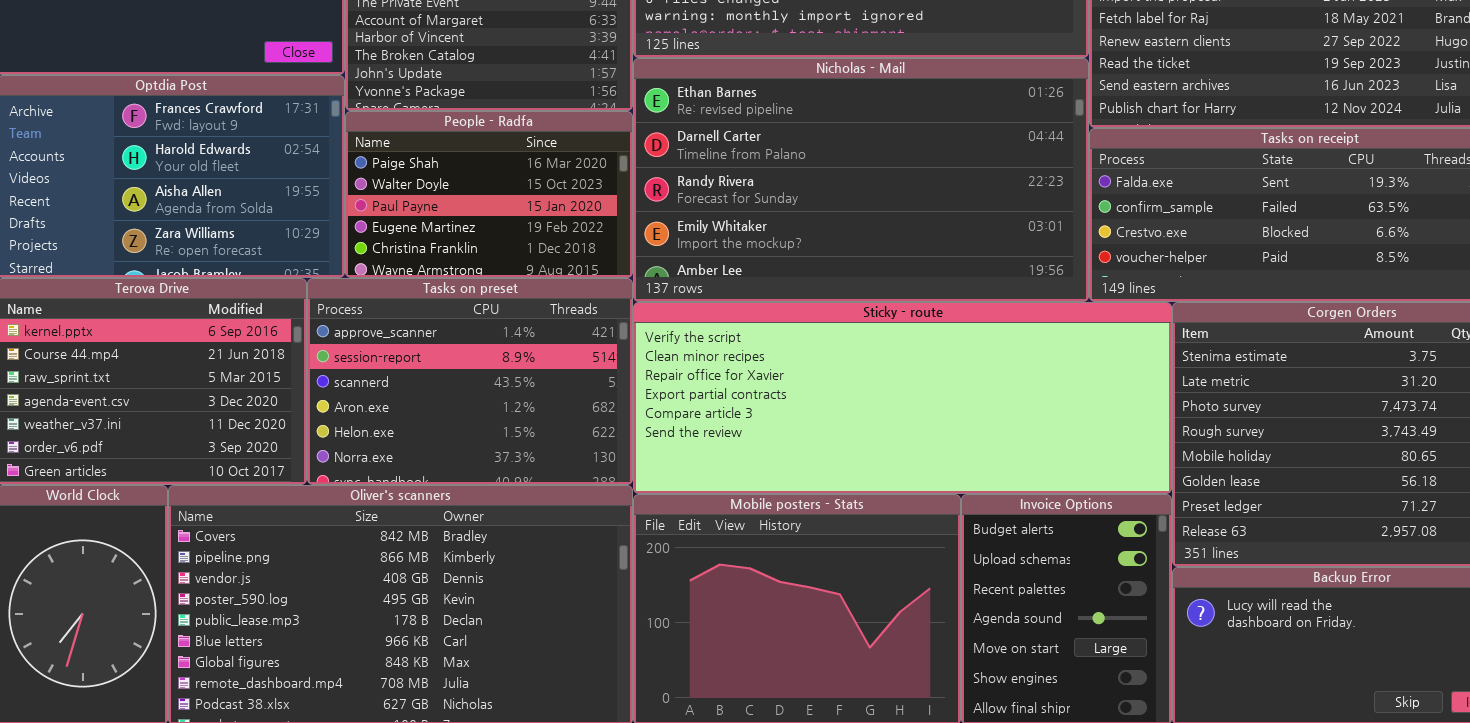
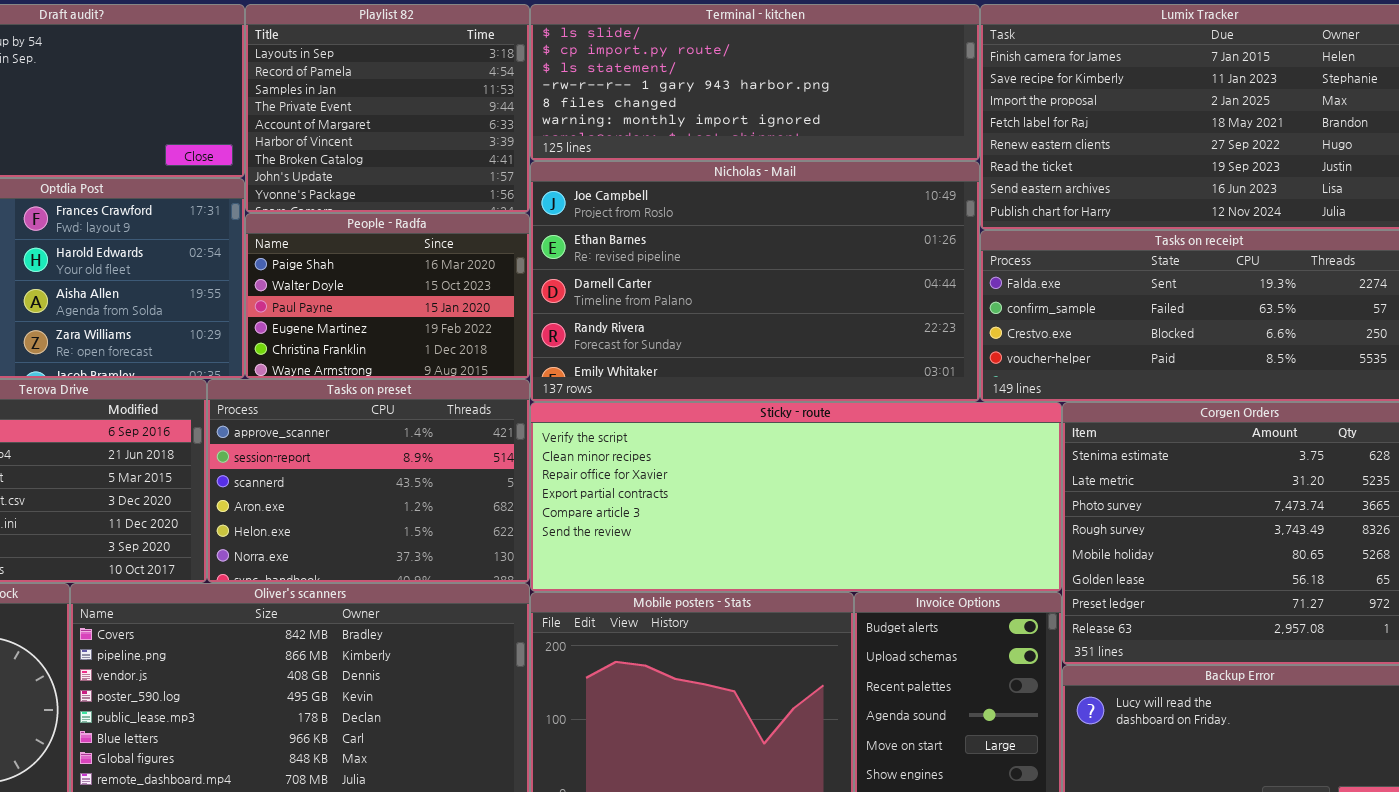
Nicholas - Mail: [633,58,1089,302] -> [530,161,980,402], scrolled up 1 row

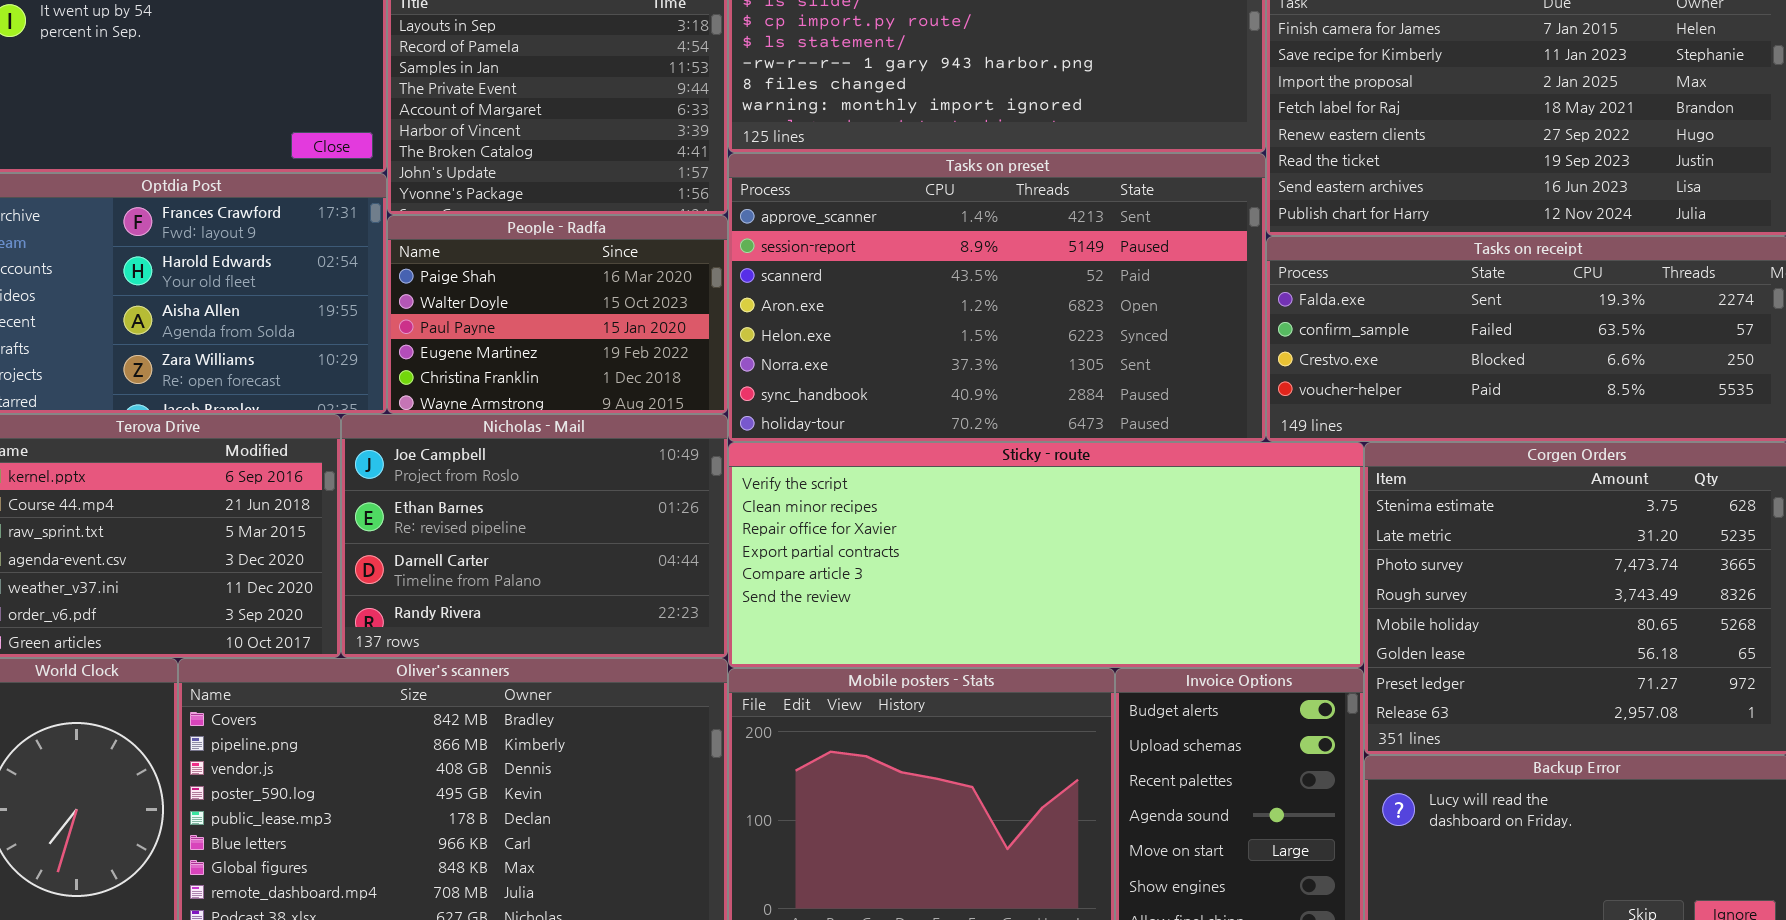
Nicholas - Mail: [530,161,980,402] -> [341,414,728,658], moved, resized
Tasks on preset: [207,379,530,583] -> [728,153,1266,442], moved, resized

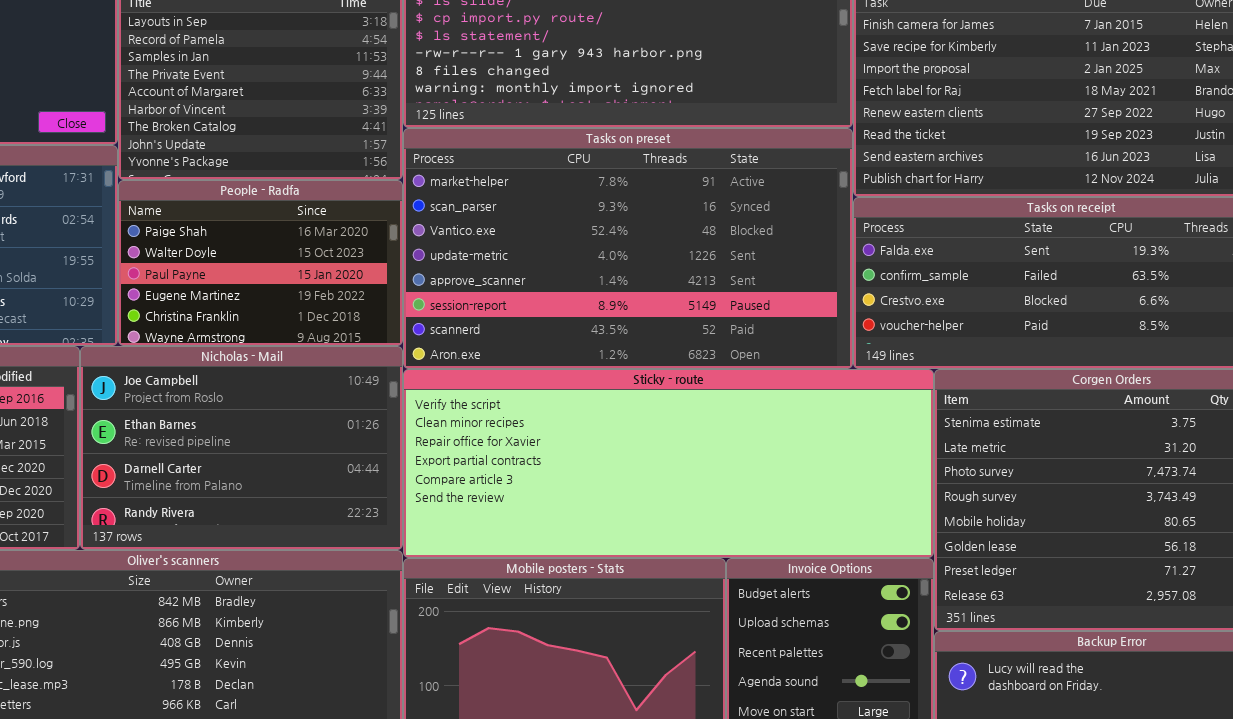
Tasks on preset: [728,153,1266,442] -> [403,128,853,369], scrolled up 4 rows

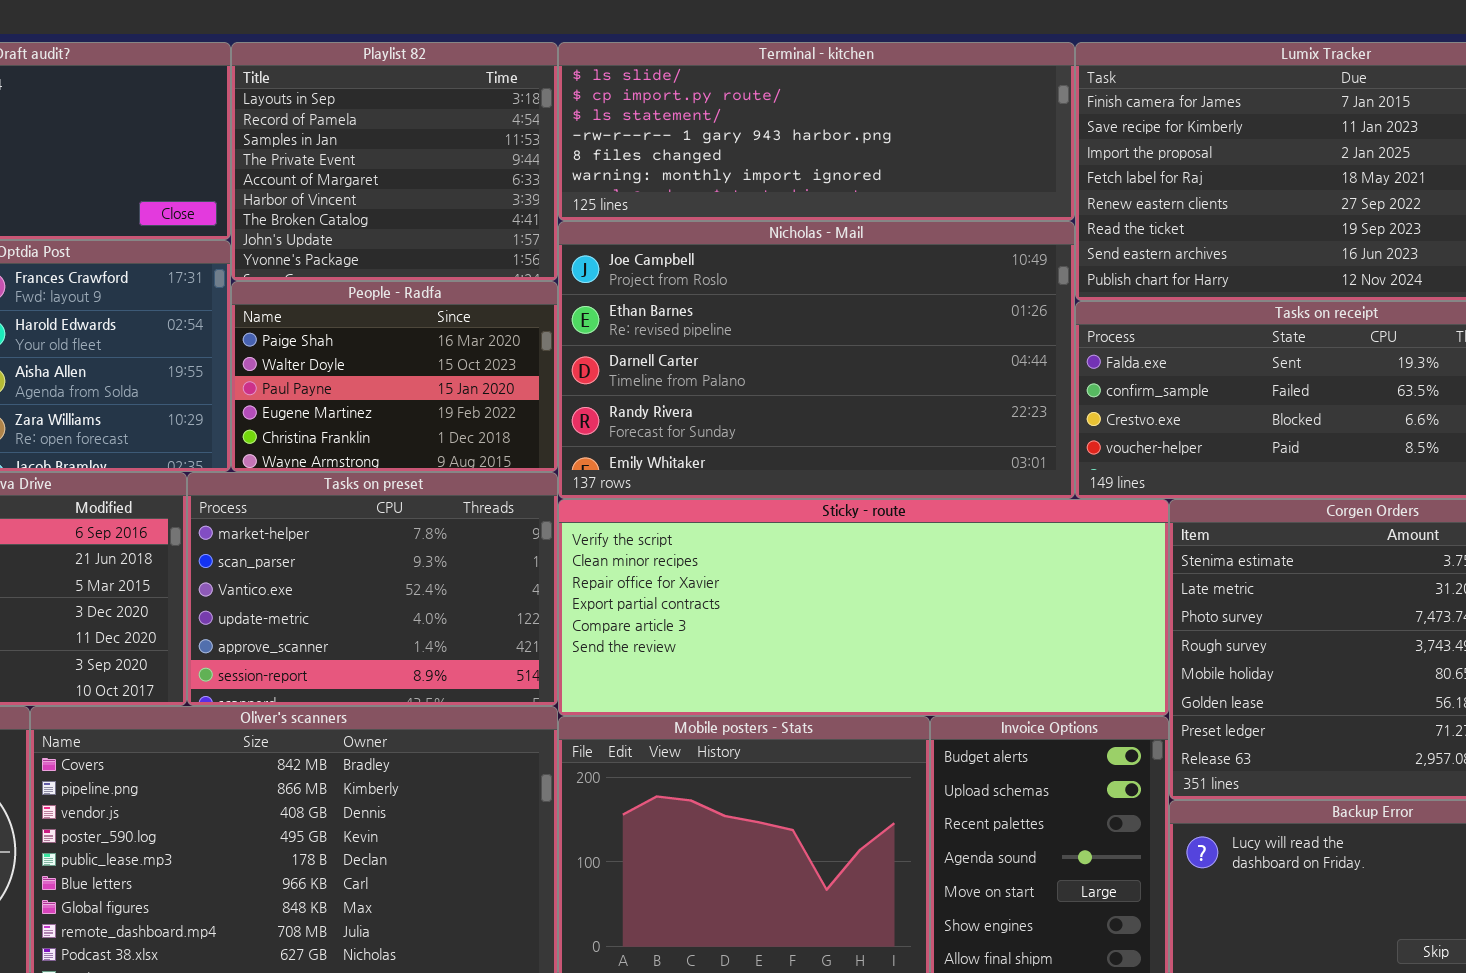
Tasks on preset: [403,128,853,369] -> [187,472,558,706], moved, resized
Nicholas - Mail: [80,346,403,550] -> [558,221,1075,499], moved, resized

